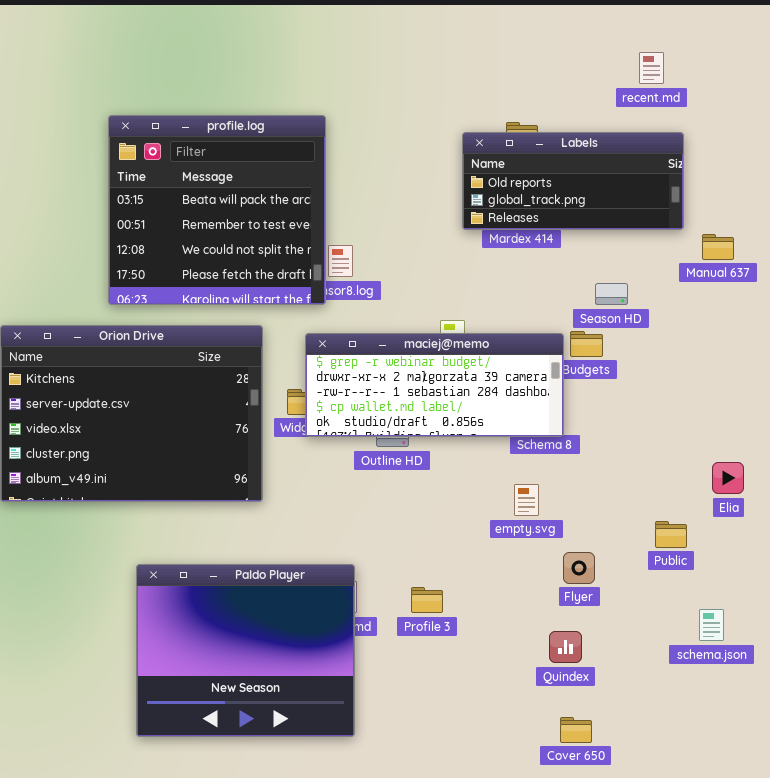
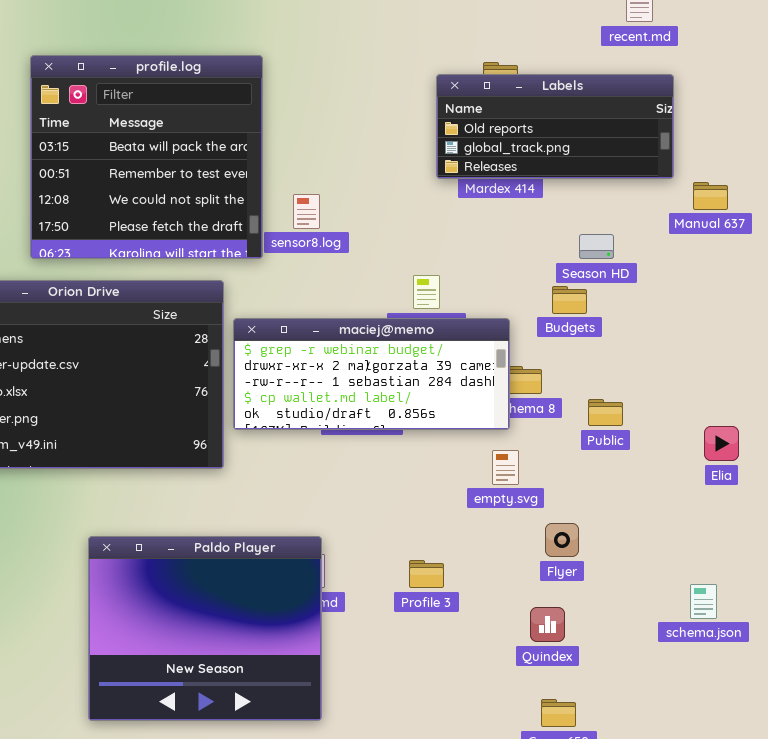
profile.log: [108,115,326,305] -> [30,55,263,259], moved
maciej@memo: [305,333,564,437] -> [233,318,510,430], moved
Public: [655,521,687,548] -> [588,399,623,426], moved
Profile 3: [411,587,443,613] -> [409,560,444,588], moved

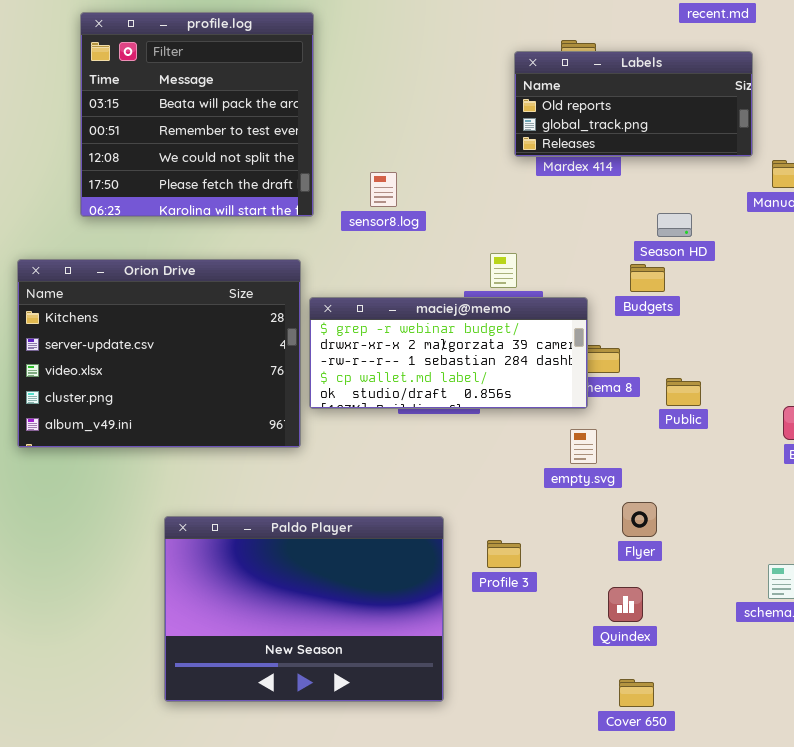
profile.log: [30,55,263,259] -> [80,12,314,217], moved
Paldo Player: [88,536,322,721] -> [164,516,444,702], resized

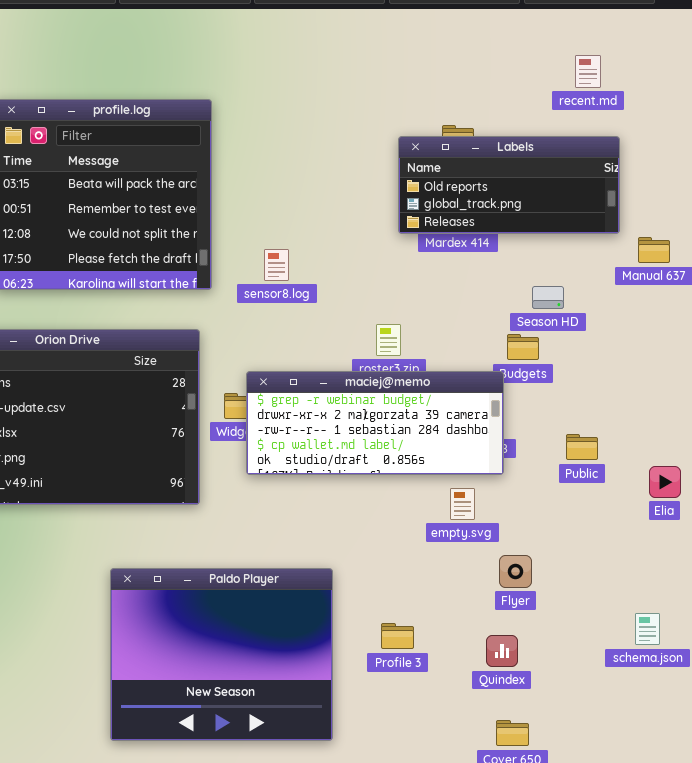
maciej@memo: [309,297,588,409] -> [246,371,504,475], moved
Public: [666,378,701,406] -> [566,434,598,460], moved
Paldo Player: [164,516,444,702] -> [110,568,333,741], resized
Profile 3: [487,540,521,568] -> [381,623,414,649], moved

